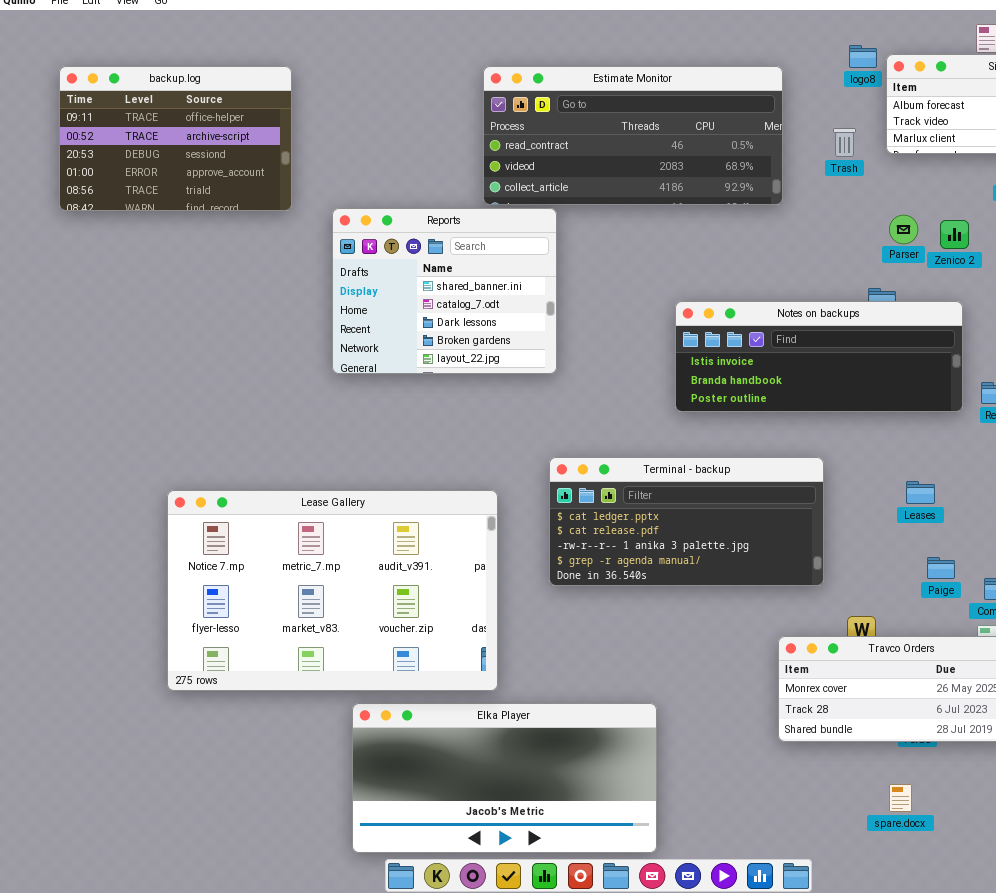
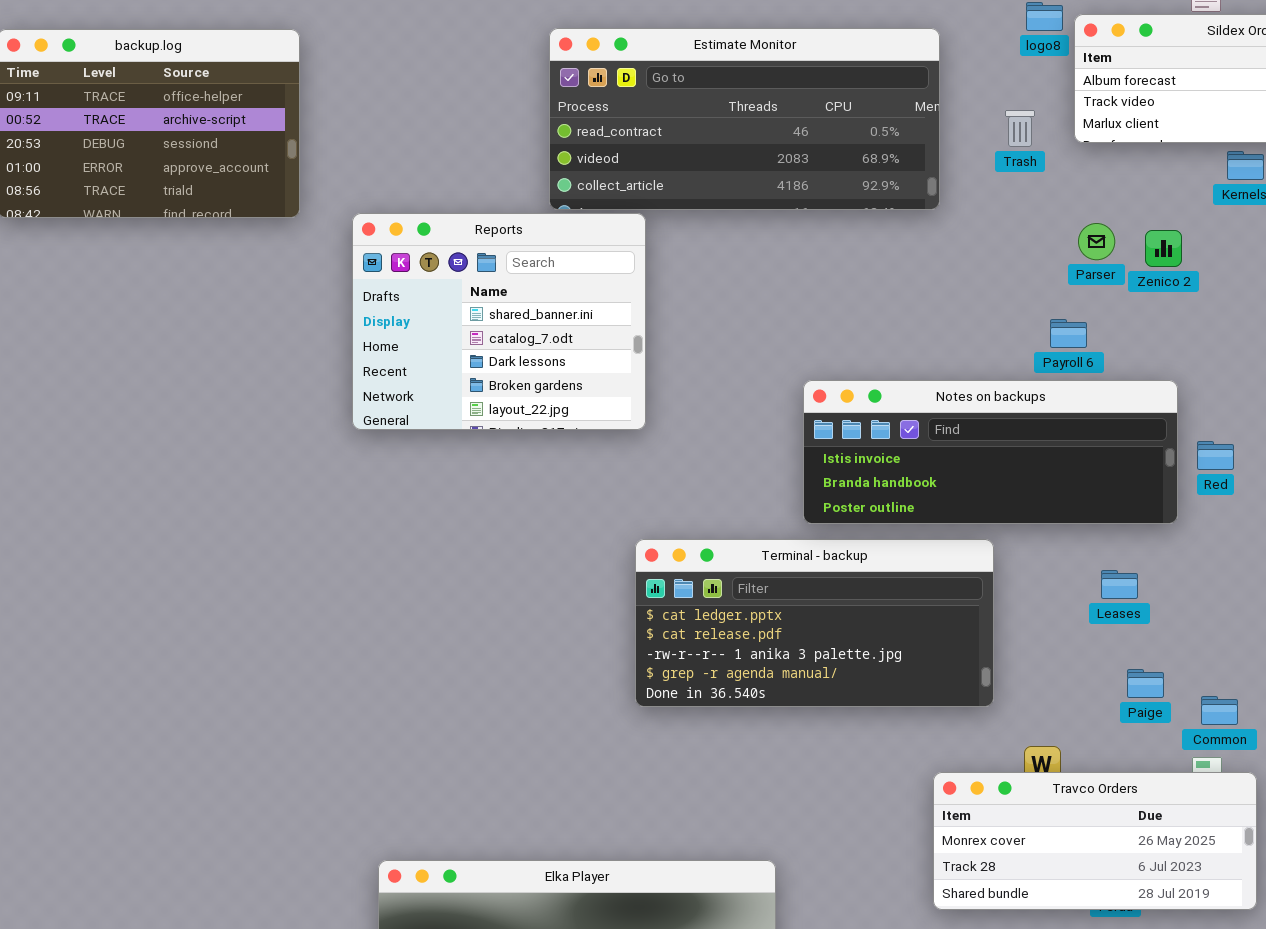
Notes on backups: [675,301,963,412] -> [803,380,1178,524], moved
Lease Gallery: [167,490,498,691] -> none, closed

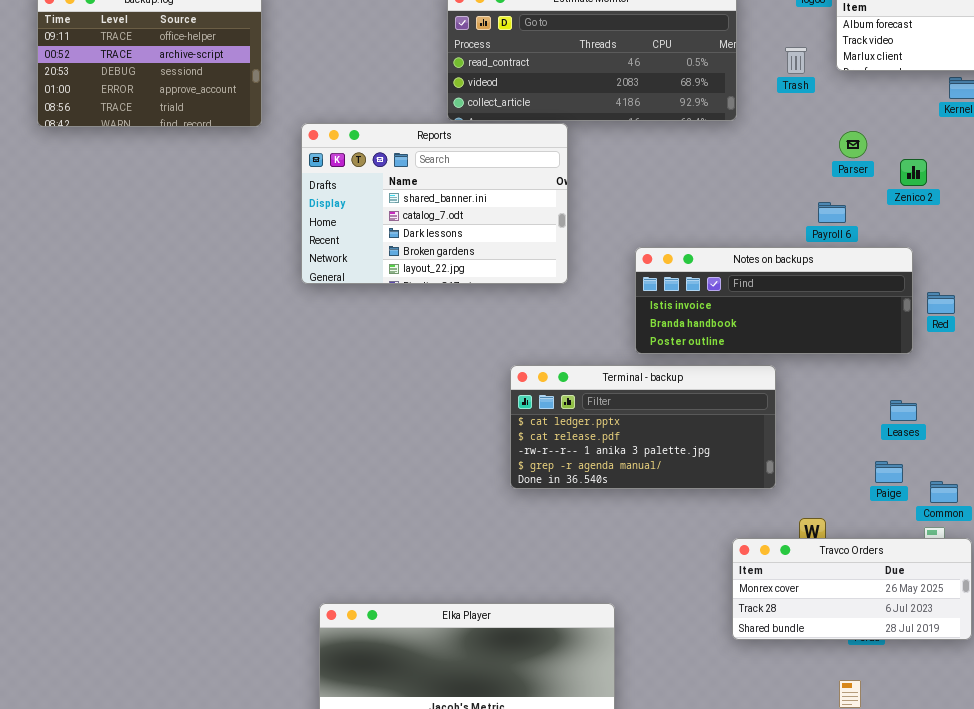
Reports: [352,213,646,430] -> [301,123,568,284], resized
Zenico 2: [1145,230,1182,267] -> [900,159,927,186], moved
Leases: [1101,570,1138,599] -> [890,400,917,421], moved

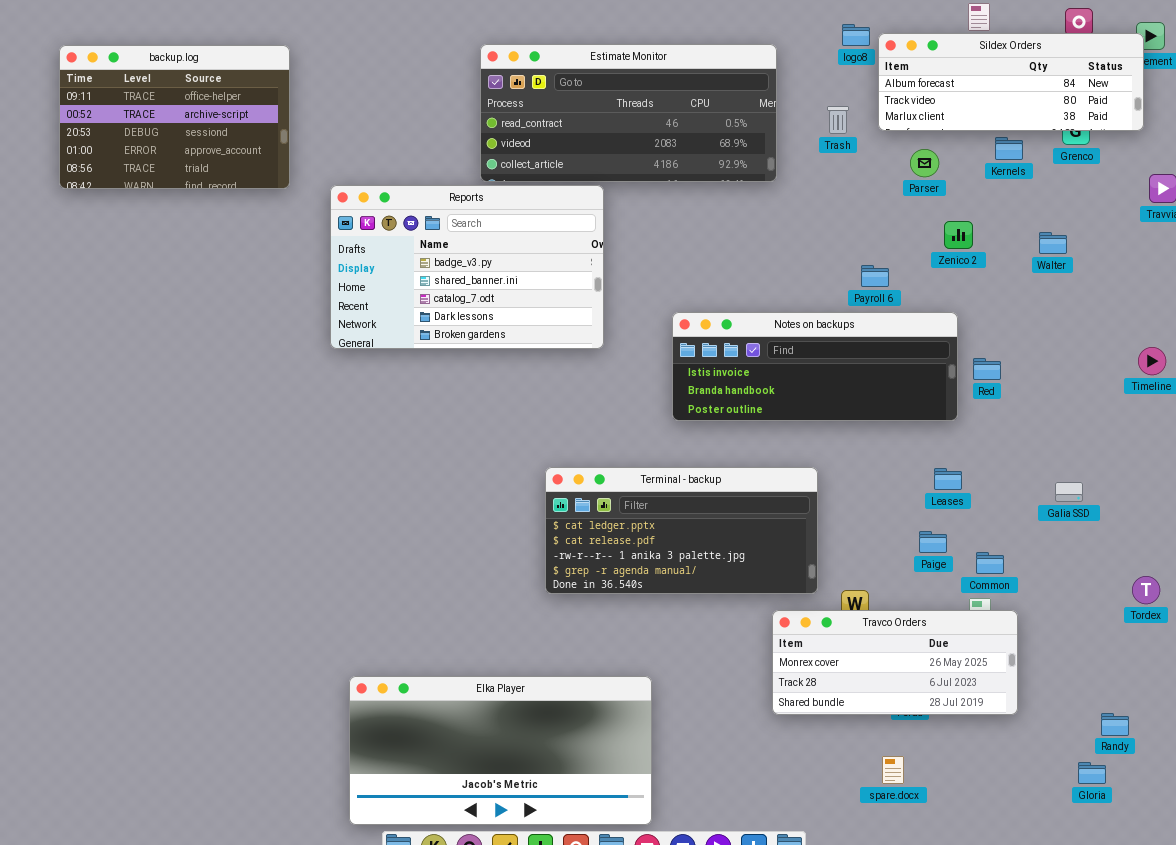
Reports: [301,123,568,284] -> [330,185,604,349], scrolled up 1 row
Parser: [839,131,867,158] -> [910,149,939,177], moved
Terminal - backup: [510,365,776,489] -> [545,467,818,594], moved

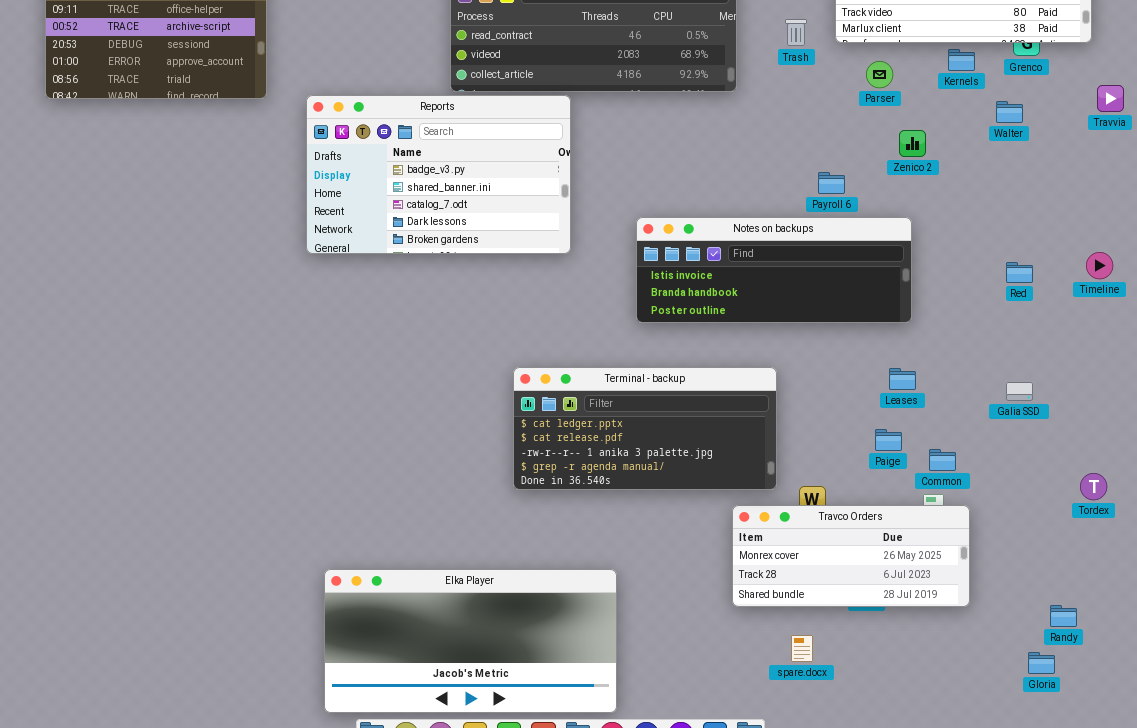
Walter: [1039,232,1067,254] -> [996,101,1023,123], moved
Red: [973,358,1001,380] -> [1006,262,1033,283], moved
spare.docx: [882,756,904,784] -> [791,635,813,662], moved

